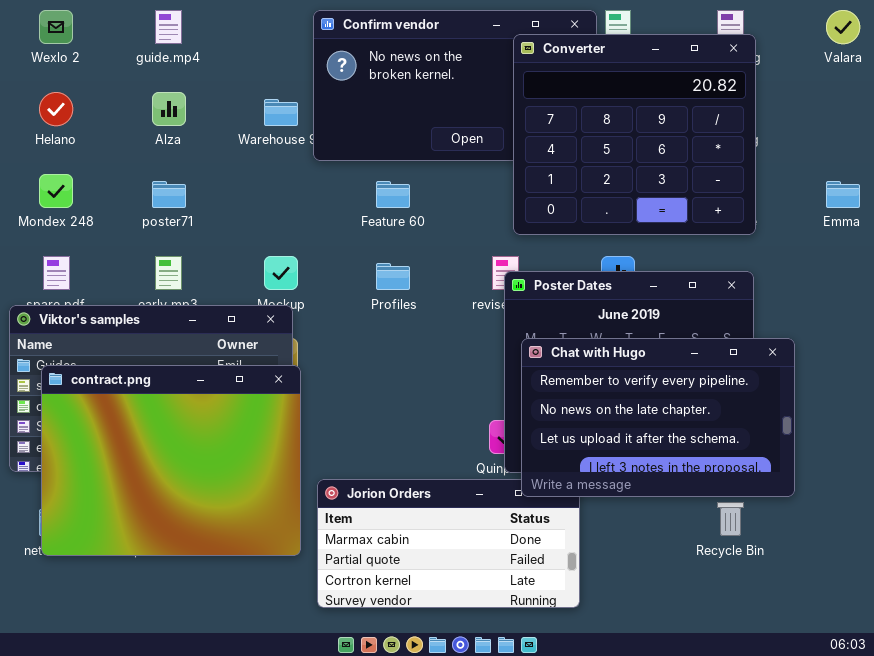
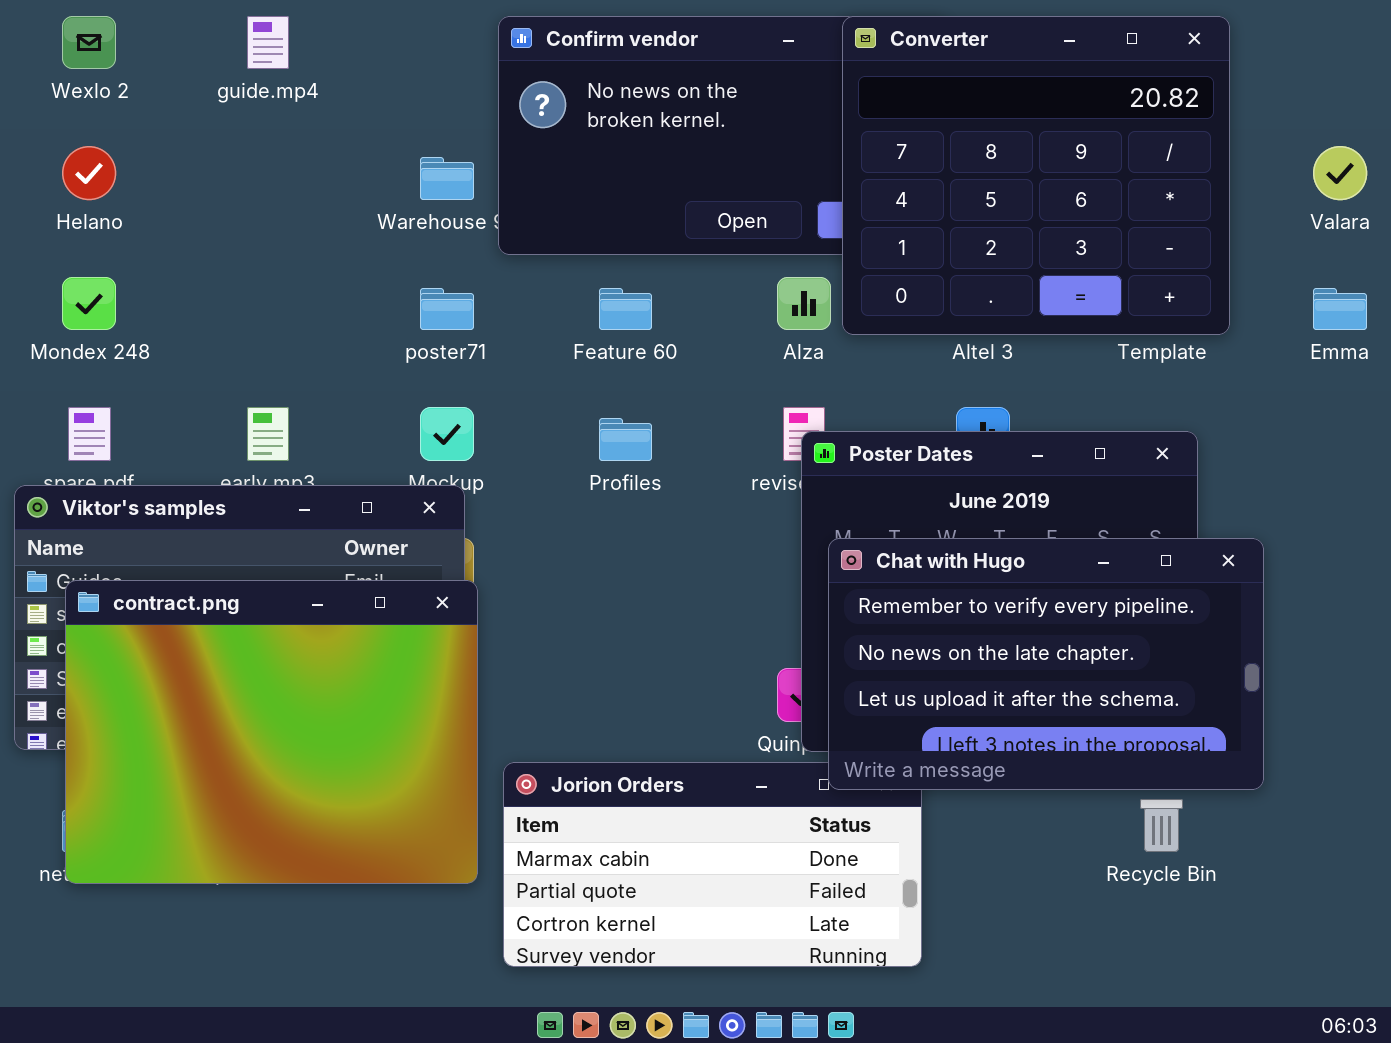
Valara: [826,10,860,44] -> [1313,146,1367,200], moved
Converter: [513,34,756,235] -> [842,16,1230,335], moved
Alza: [152,92,186,126] -> [777,277,831,330], moved
poster71: [152,181,186,208] -> [420,288,474,330], moved

